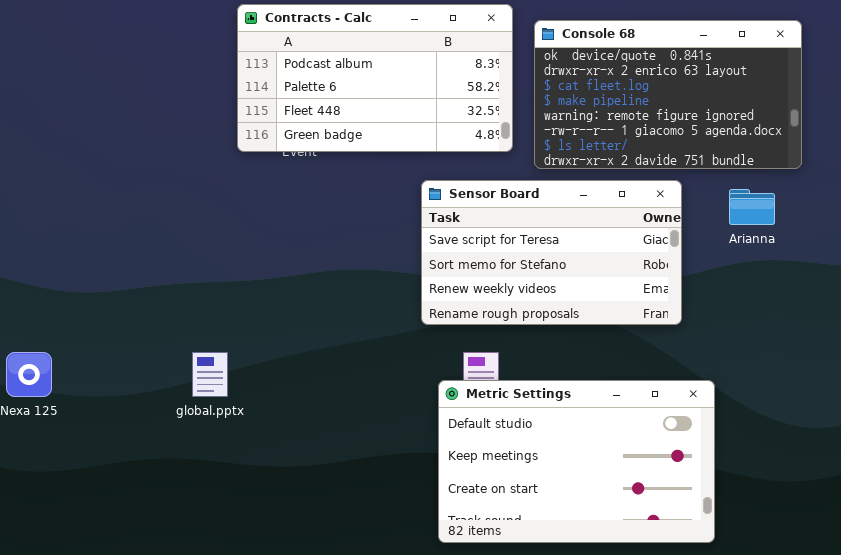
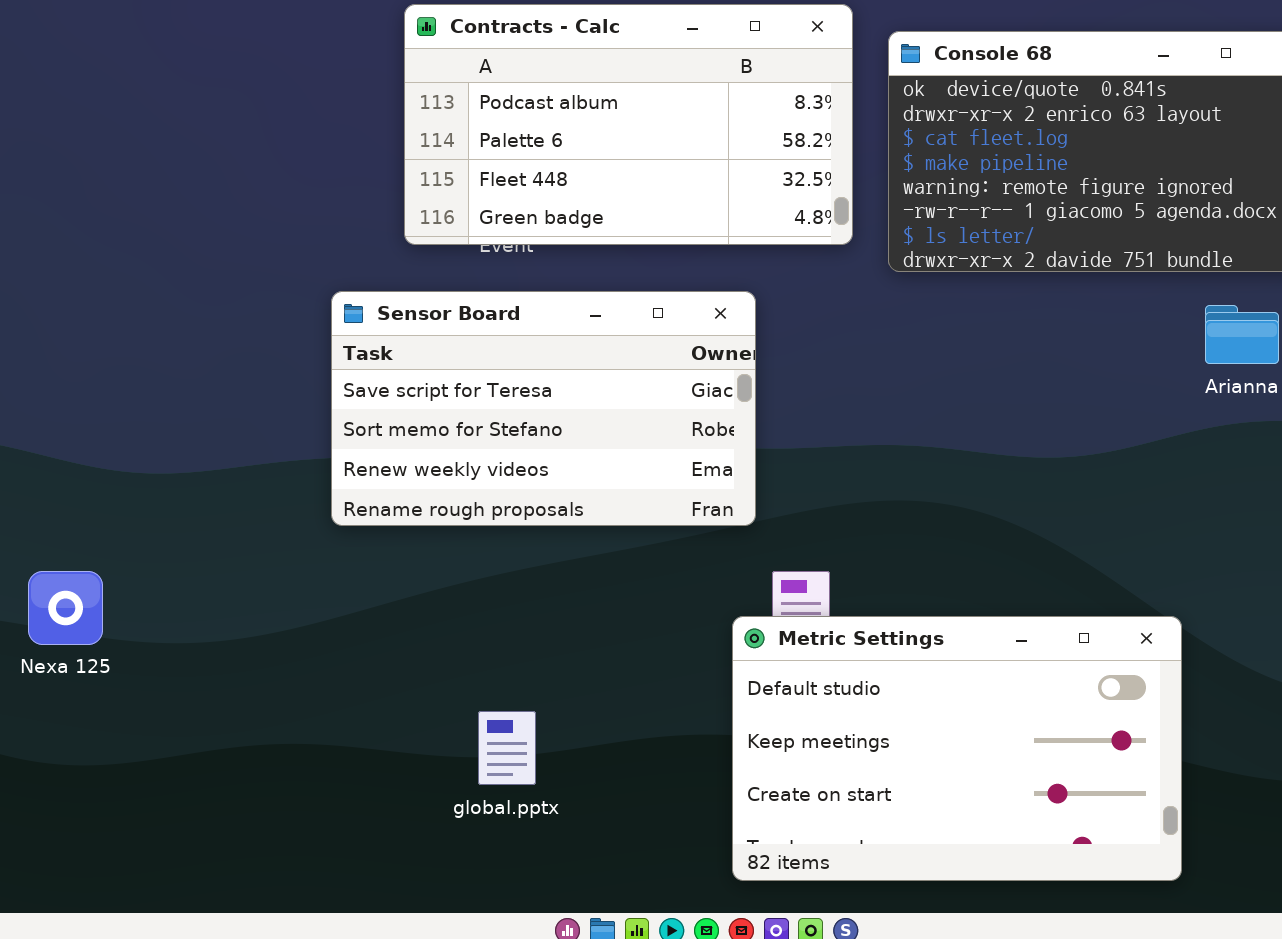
Sensor Board: [421,180,682,325] -> [331,291,756,526], moved
global.pptx: [192,352,228,397] -> [478,711,536,785], moved

